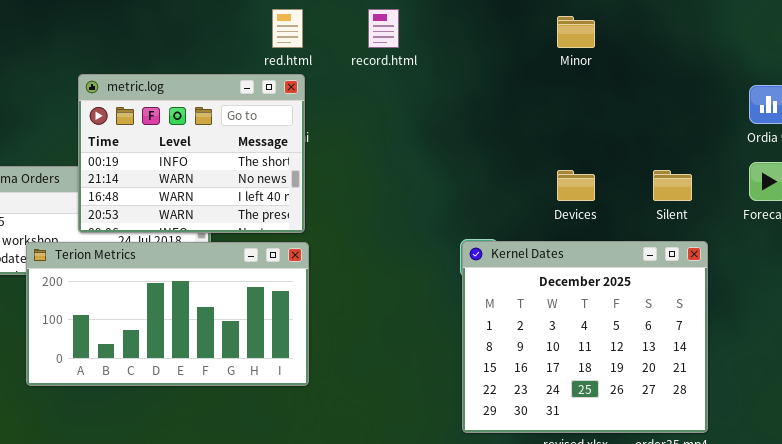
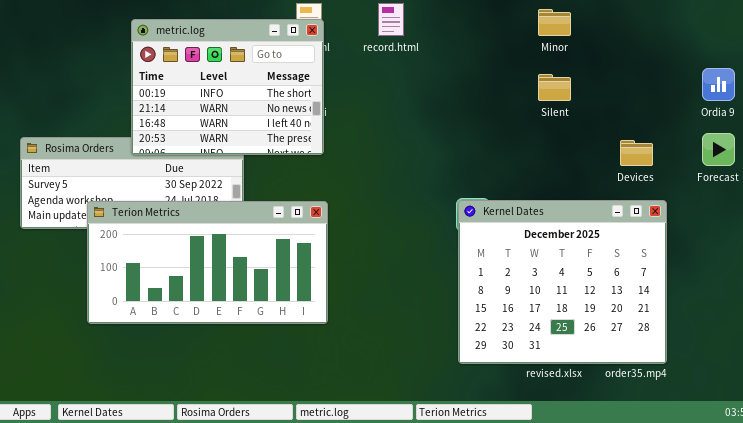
metric.log: [78,74,305,233] -> [131,19,324,155], moved
Devices: [557,170,595,201] -> [620,140,653,166], moved
Silent: [653,170,692,201] -> [538,74,571,101], moved

